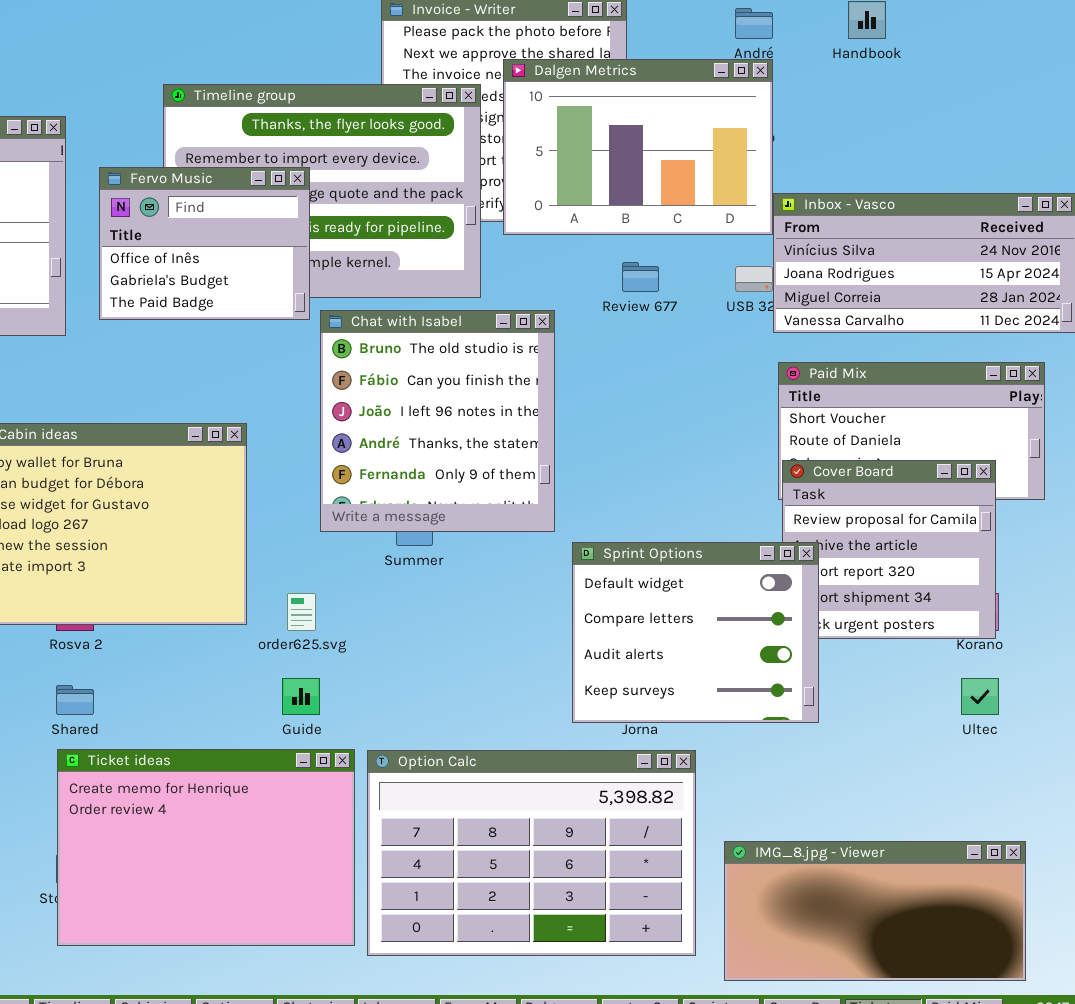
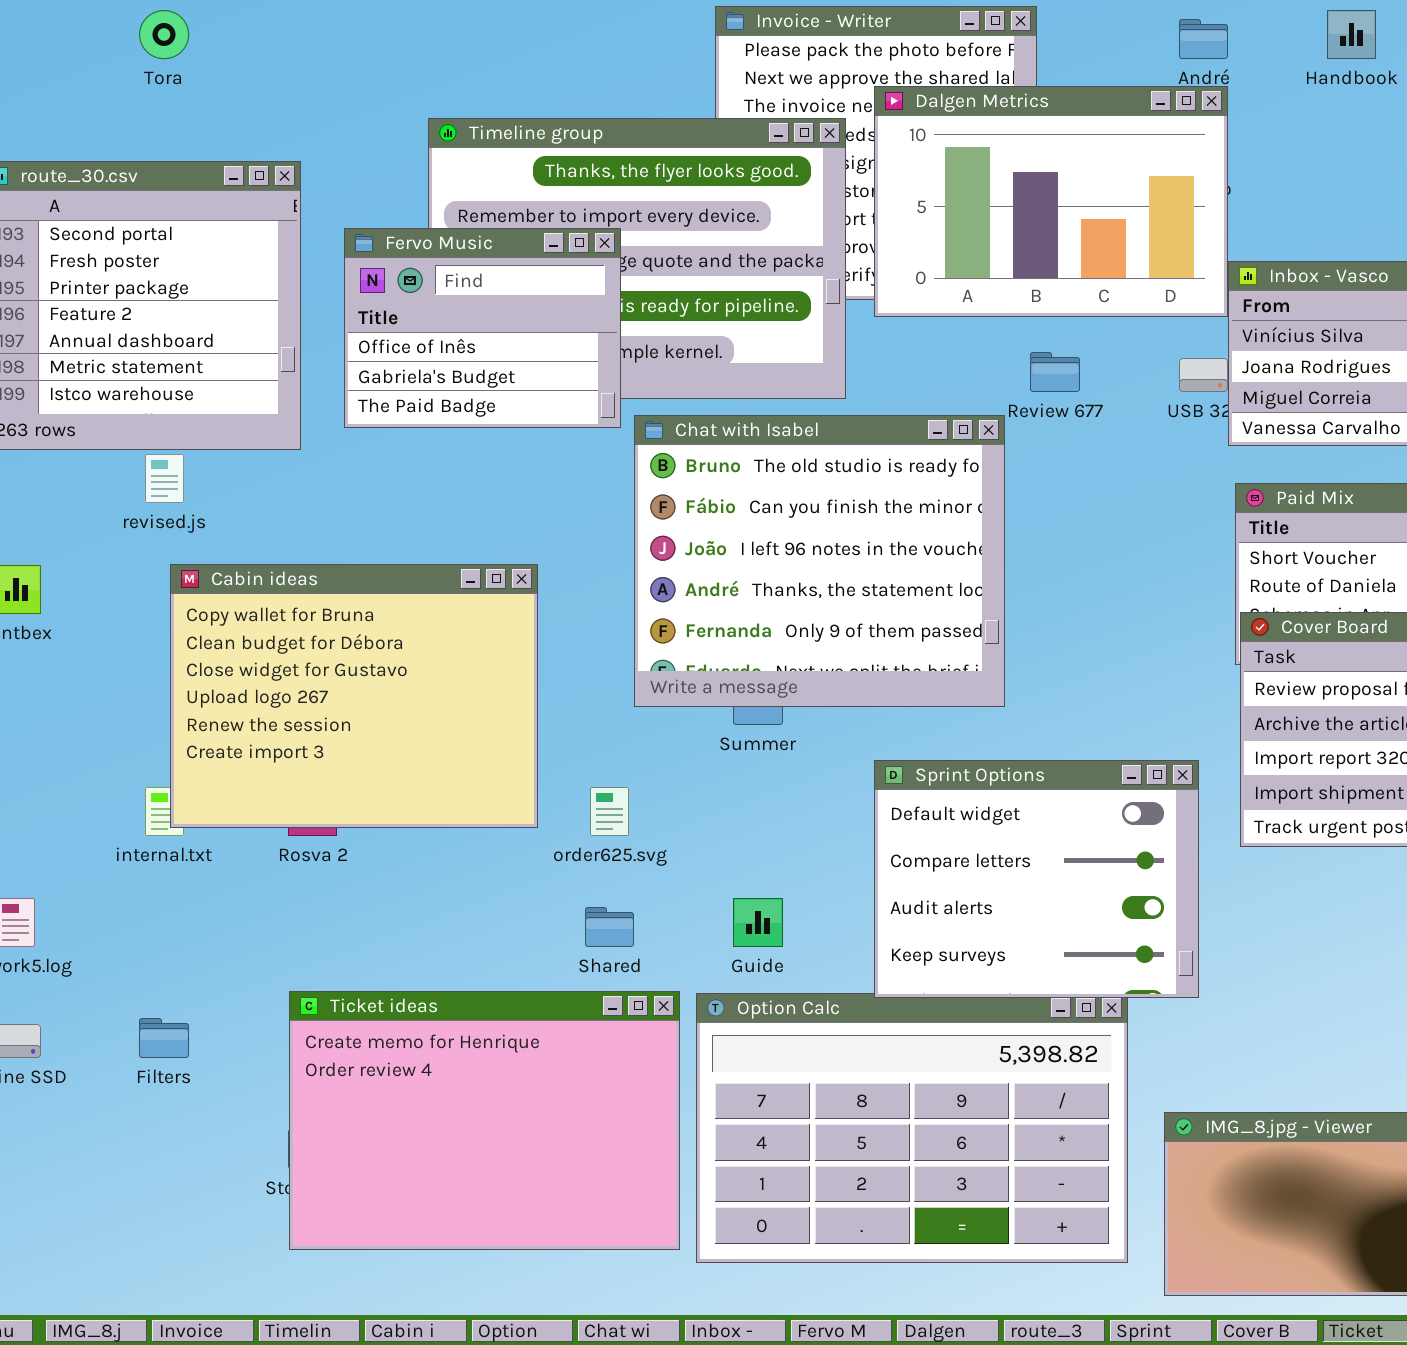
Chat with Isabel: [320,310,555,532] -> [634,415,1005,707], resized
Sprint Options: [572,542,819,723] -> [874,760,1199,998], moved
Guide: [282,678,320,715] -> [733,898,783,947], moved
Shared: [56,685,94,715] -> [585,907,634,947], moved

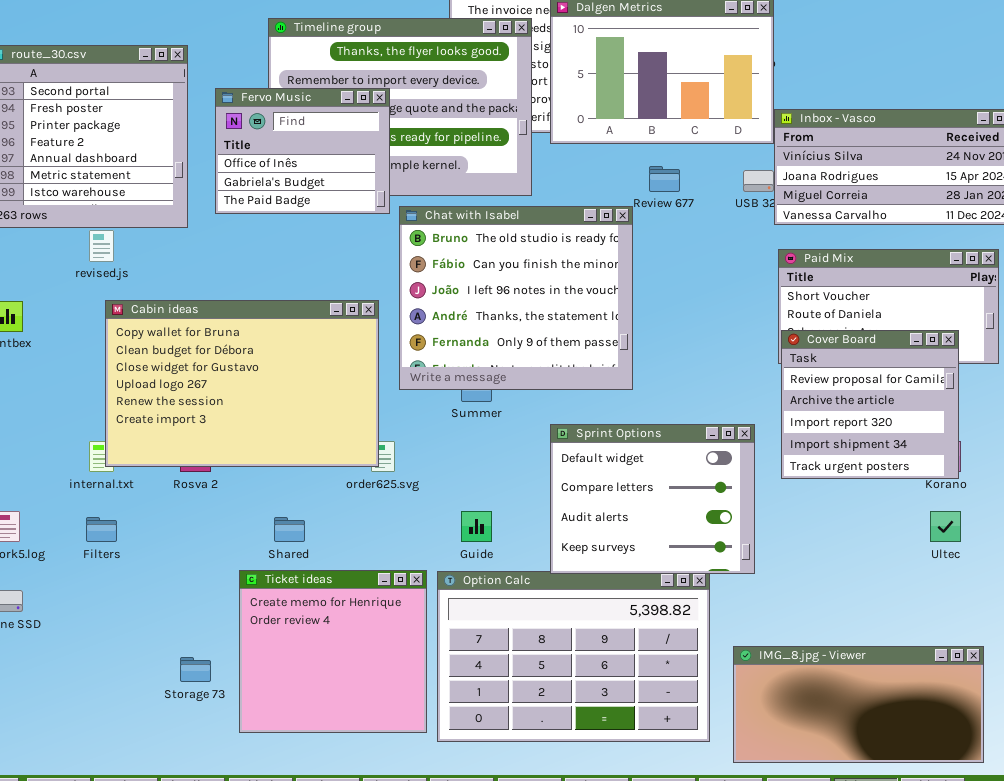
Cabin ideas: [170,564,538,828] -> [105,300,379,467], resized
Shared: [585,907,634,947] -> [274,517,305,542], moved
Ticket ideas: [289,991,680,1250] -> [239,570,427,733], resized
Filters: [139,1018,189,1058] -> [86,517,117,542], moved

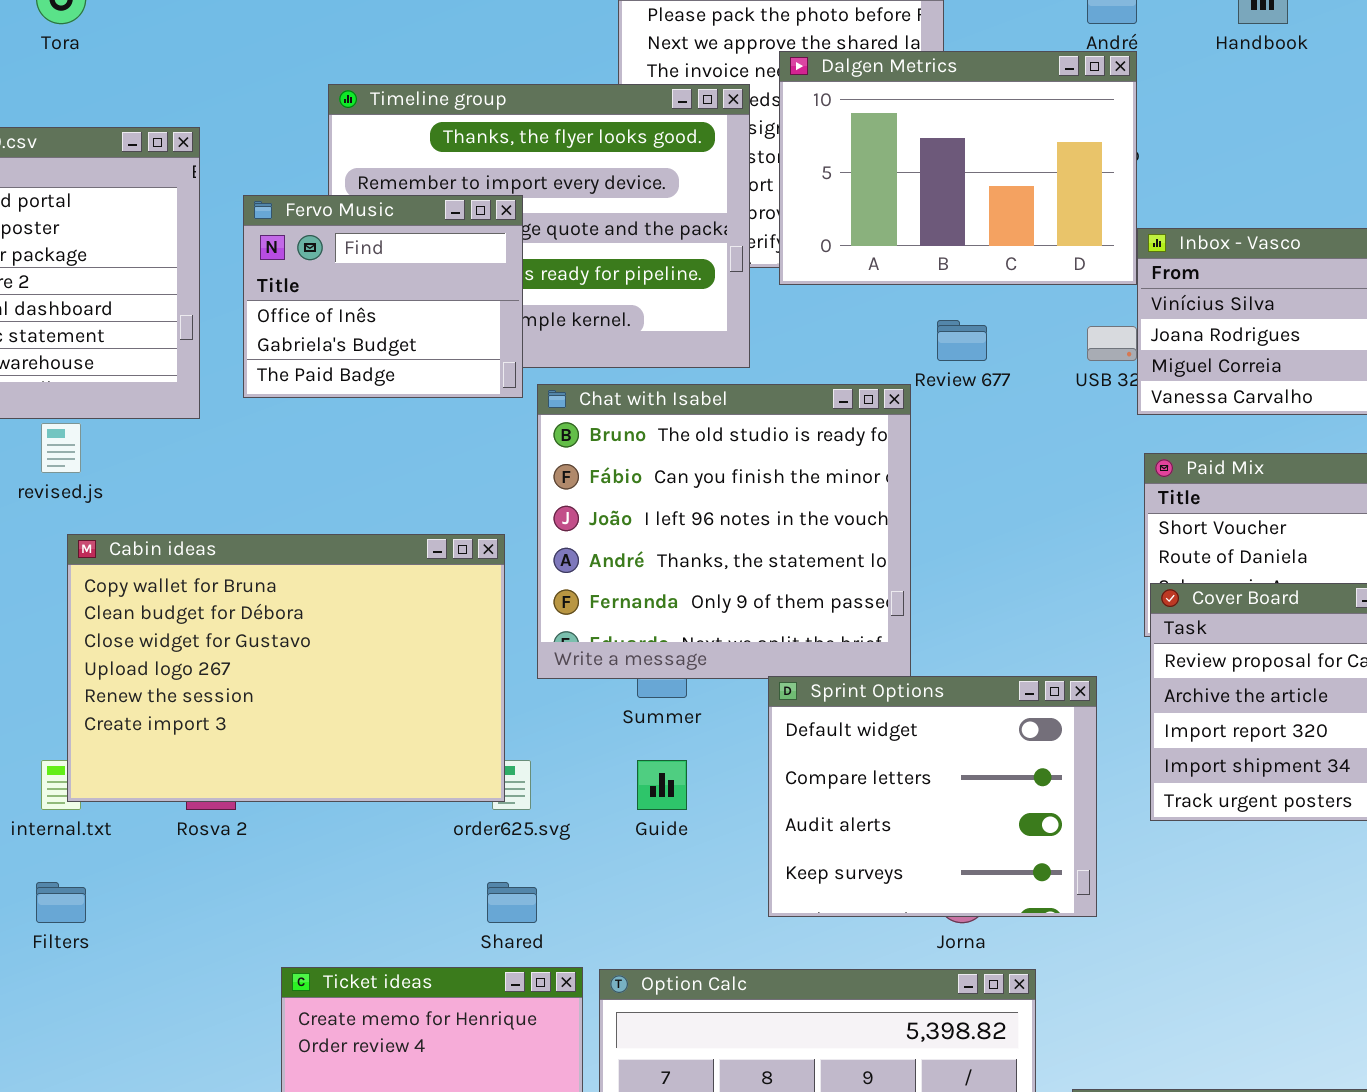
Sprint Options: [550,424,755,574] -> [768,676,1097,917], moved
Guide: [461,511,492,542] -> [637,760,687,810], moved
Shared: [274,517,305,542] -> [487,882,537,923], moved

